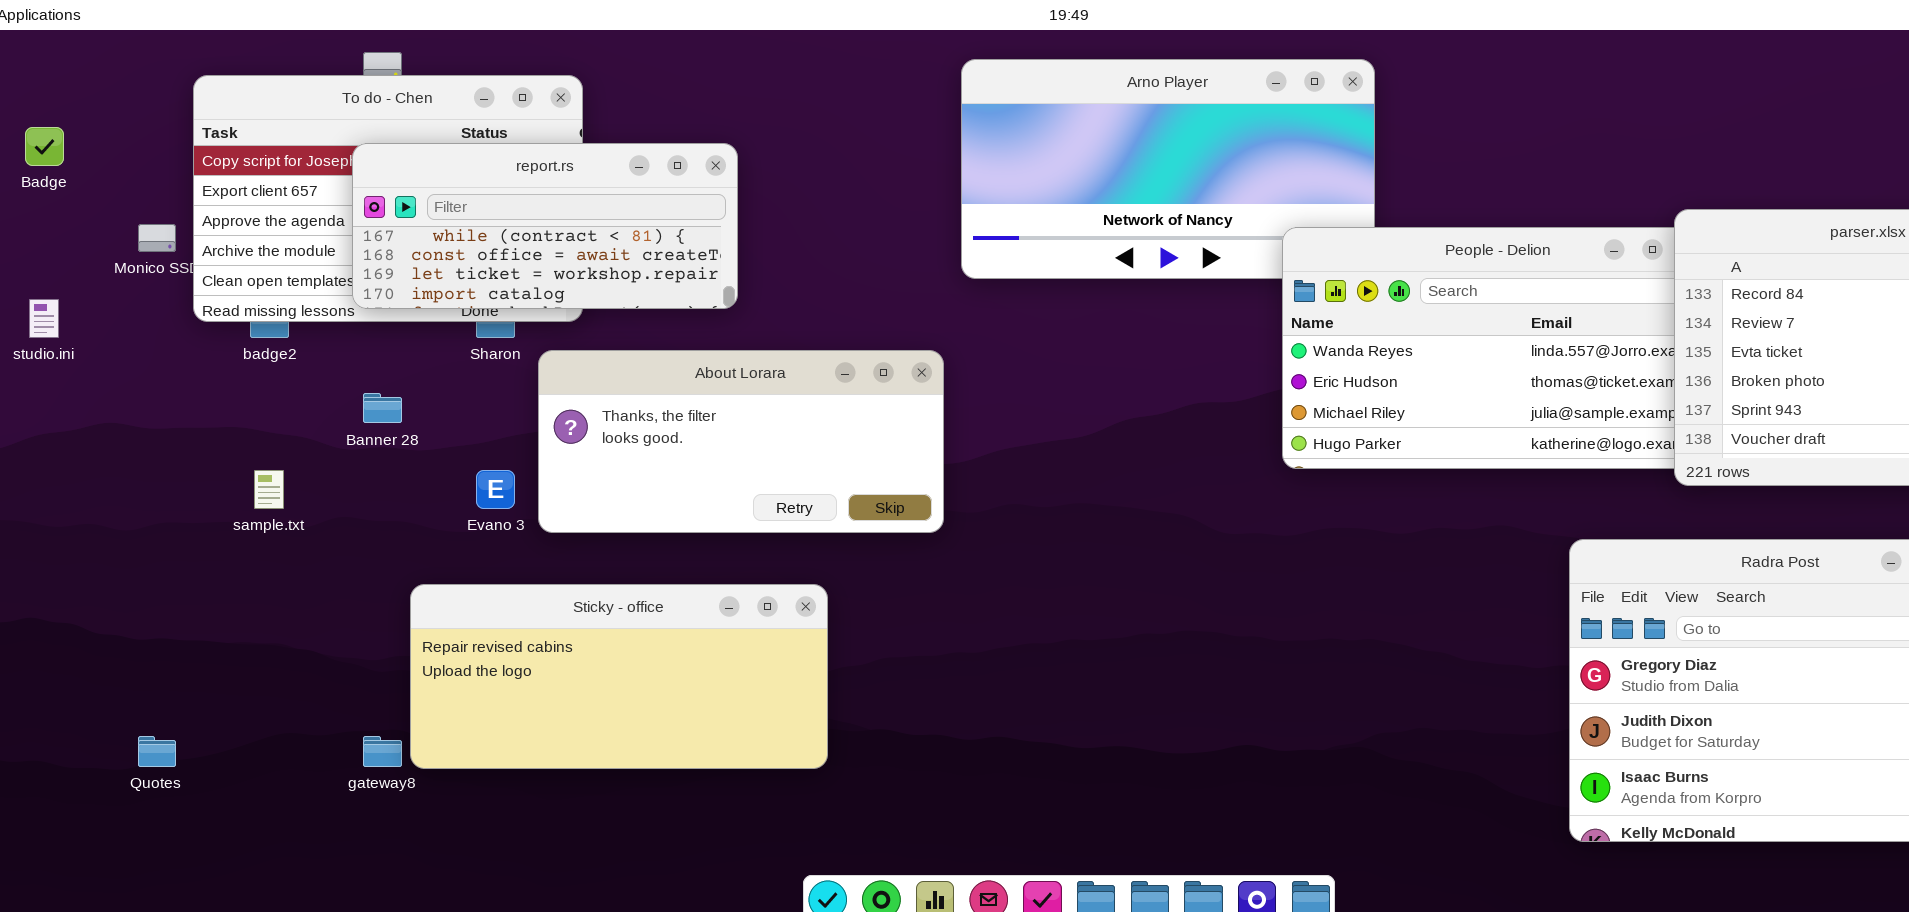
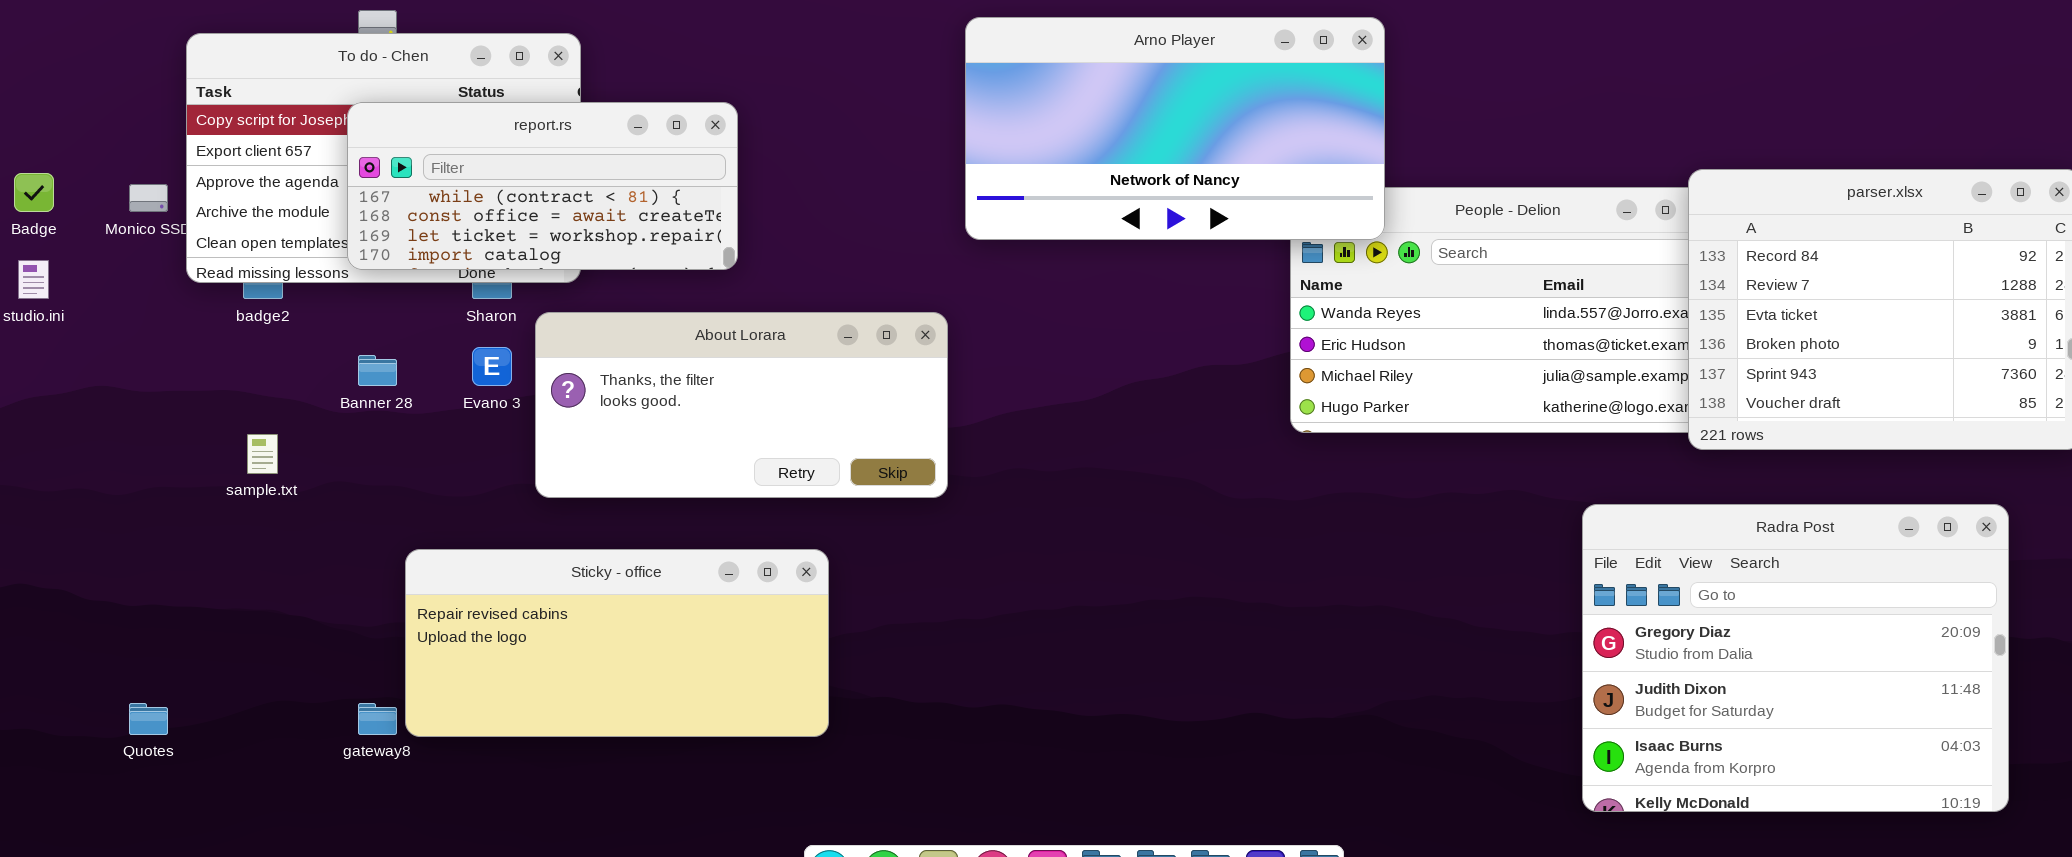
Arno Player: [961,59,1375,279] -> [965,17,1385,240], raised
Badge: [25,127,64,166] -> [14,173,54,212], moved
Evano 3: [476,470,515,509] -> [472,347,512,386], moved

